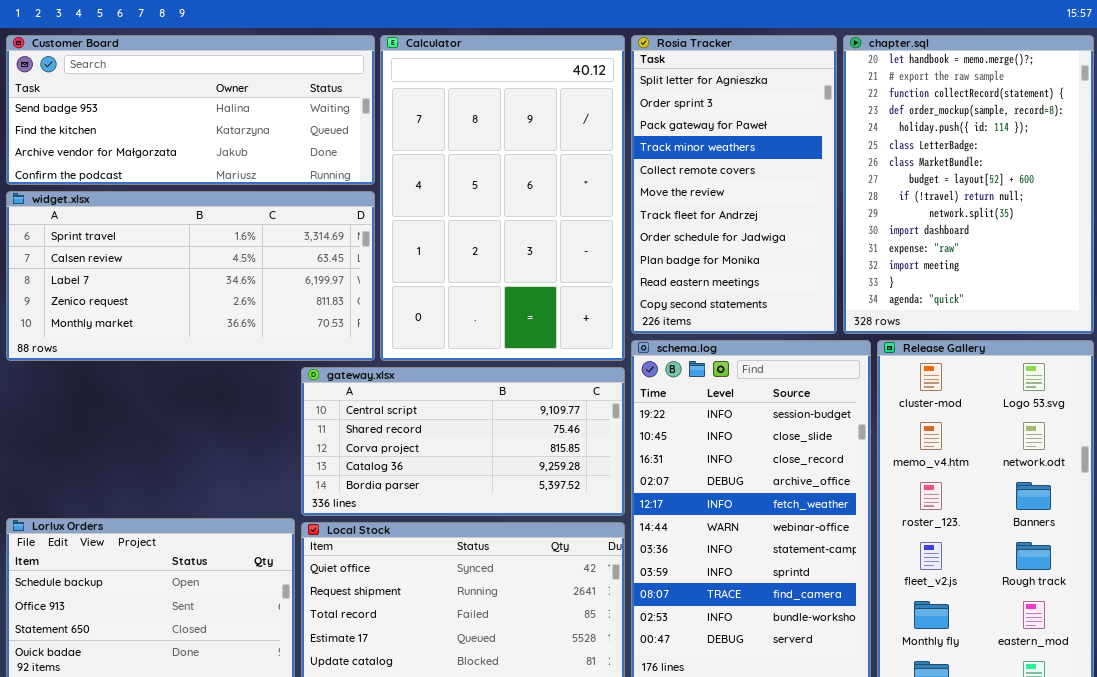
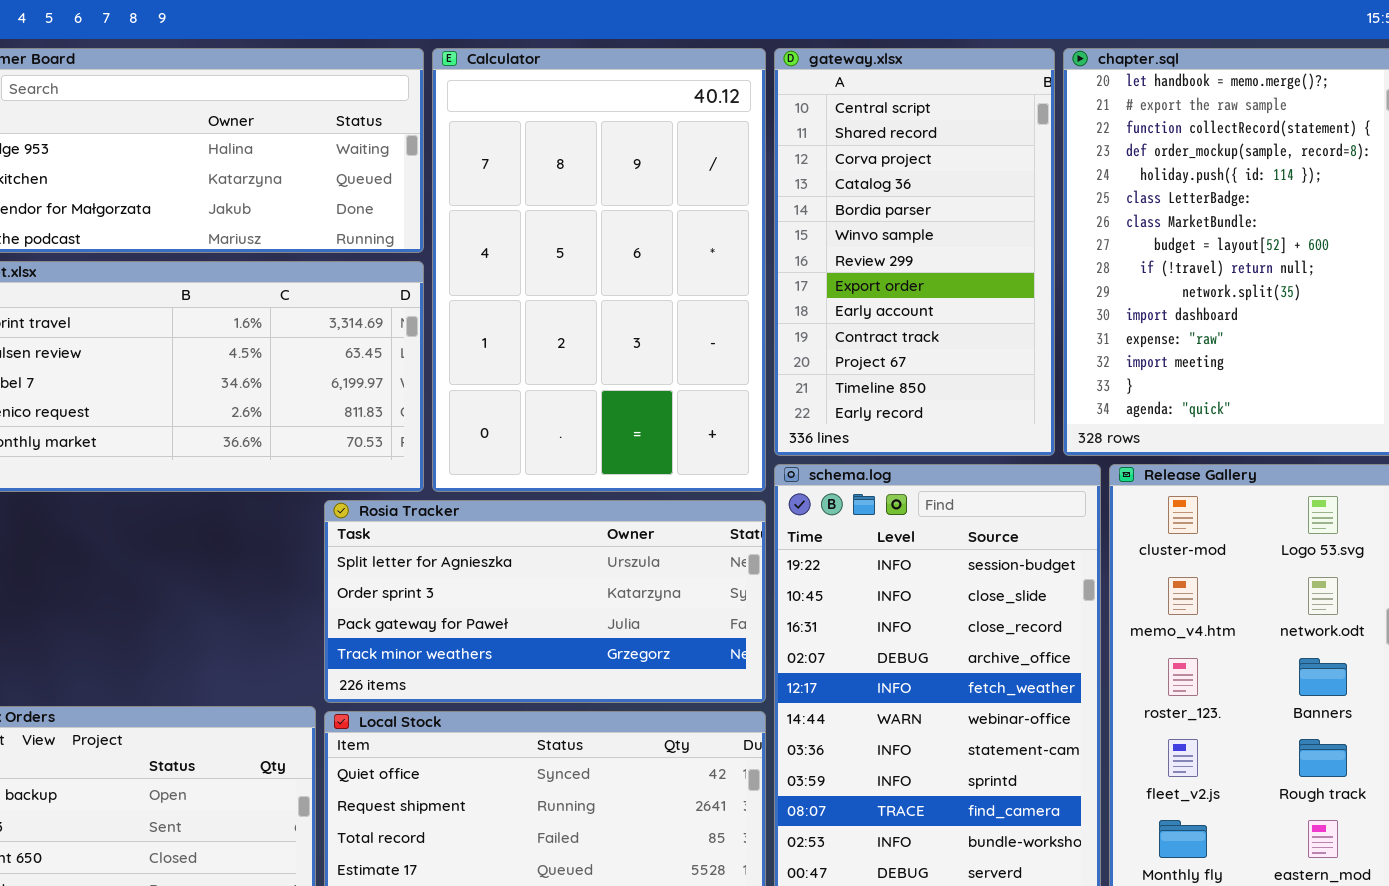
Rosia Tracker: [631,35,837,334] -> [324,500,766,703], moved, resized
gateway.xlsx: [301,367,625,516] -> [774,48,1055,456], moved, resized

